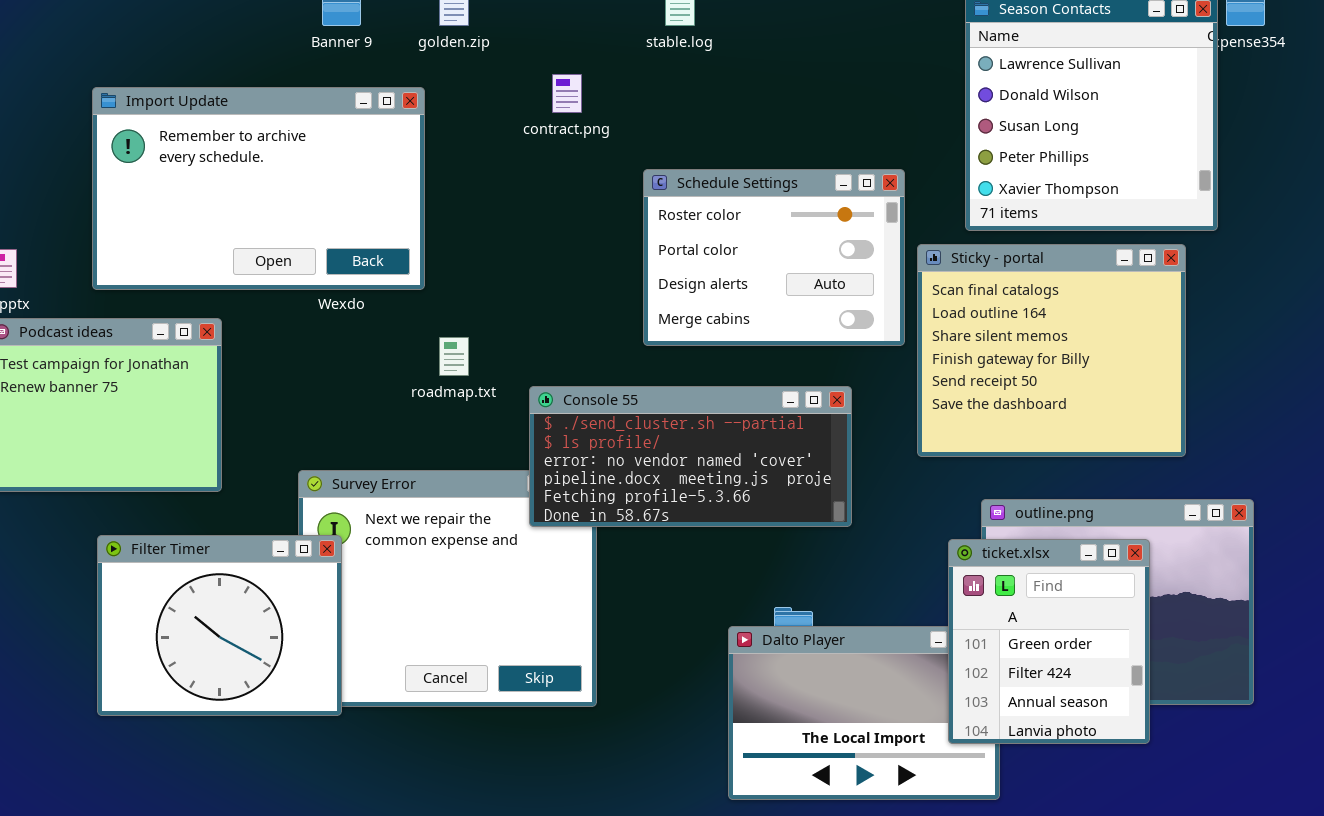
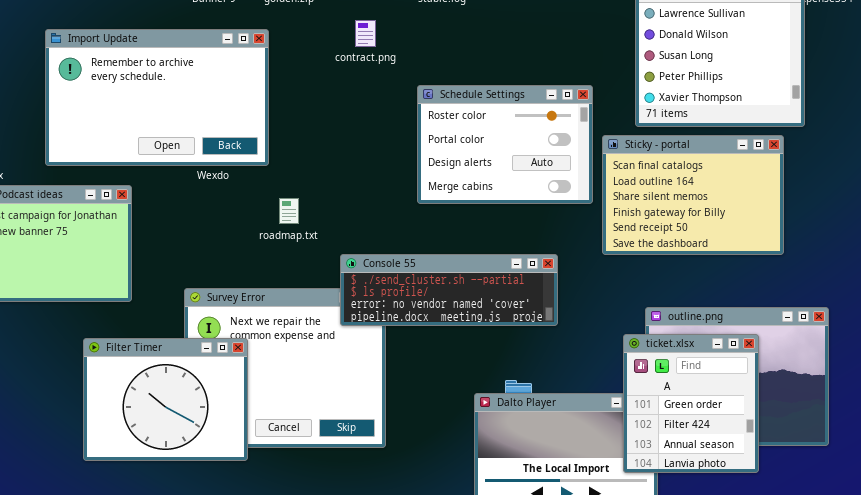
Sticky - portal: [917,244,1186,457] -> [602,135,784,255], resized
Console 55: [529,386,852,527] -> [340,254,558,326], resized
Filter Timer: [97,535,342,716] -> [83,338,248,461], moved

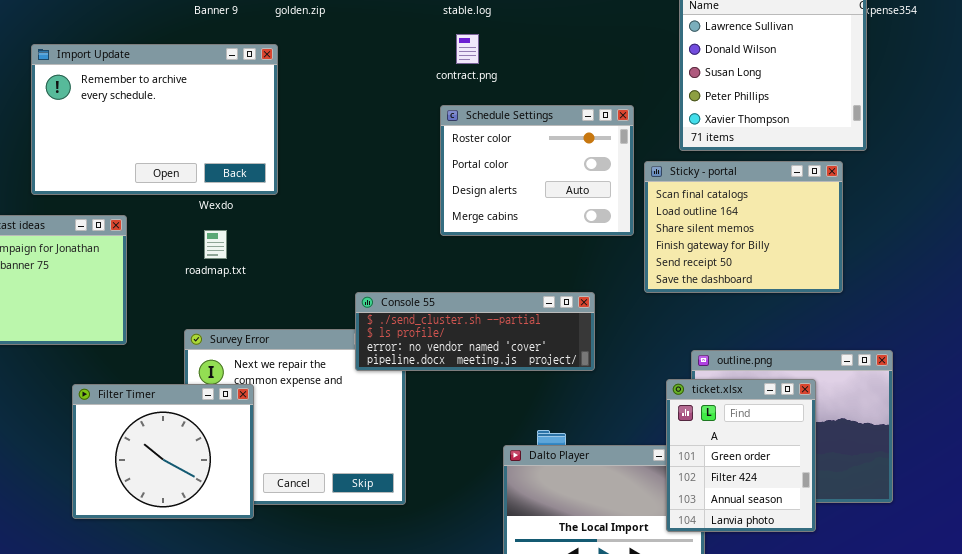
contract.png: [355,20,376,47] -> [456,34,479,64], moved
roadmap.txt: [279,198,299,224] -> [204,230,227,259], moved

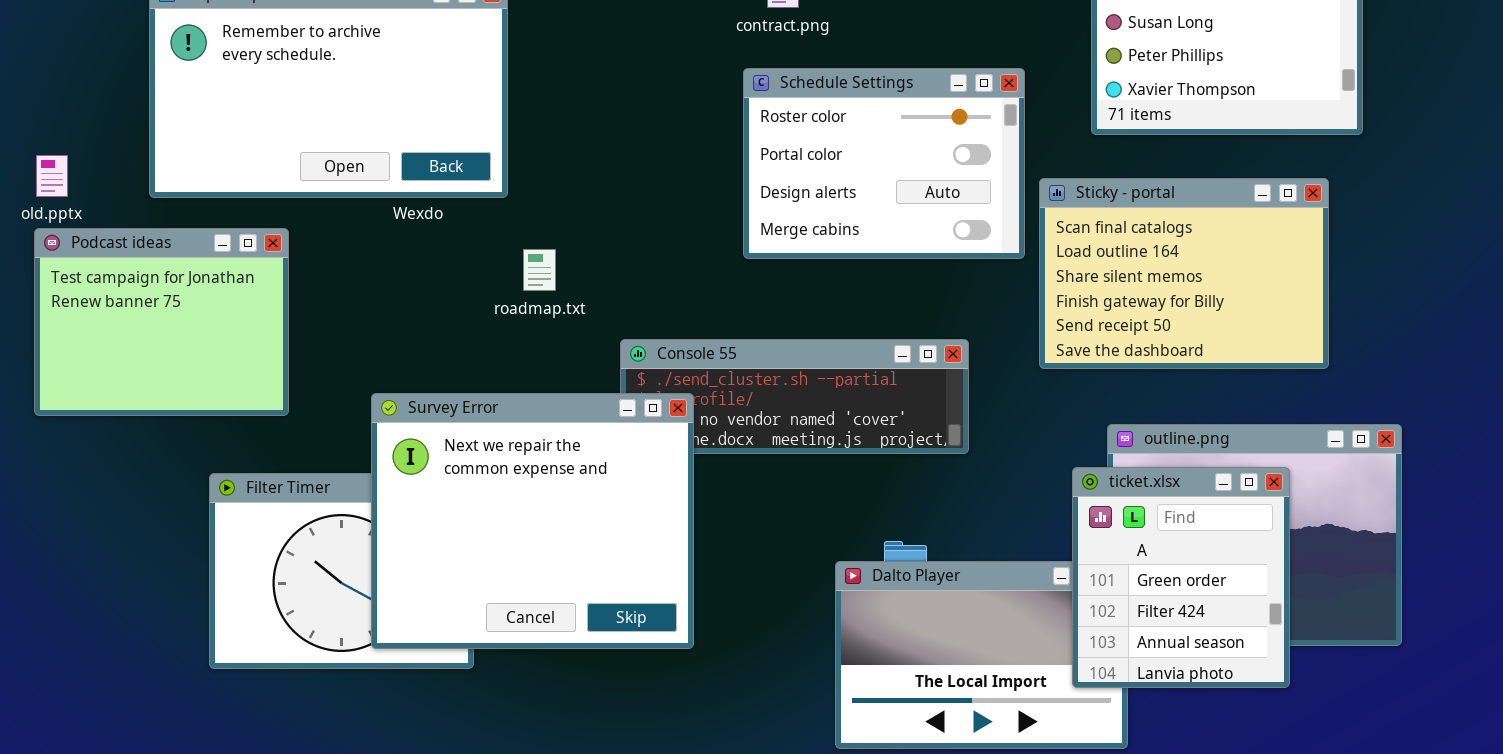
Sticky - portal: [644,161,843,293] -> [1039,178,1329,369], moved
roadmap.txt: [204,230,227,259] -> [523,249,556,291], moved
Survey Error: [184,329,406,505] -> [371,393,694,649], raised

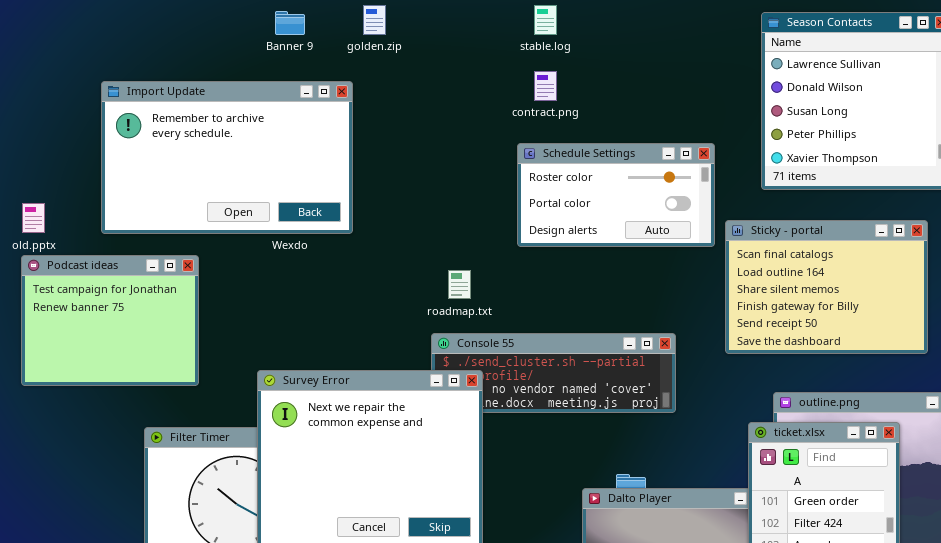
Schedule Settings: [743,68,1025,259] -> [517,143,715,247], resized
roadmap.txt: [523,249,556,291] -> [448,270,471,299], moved

